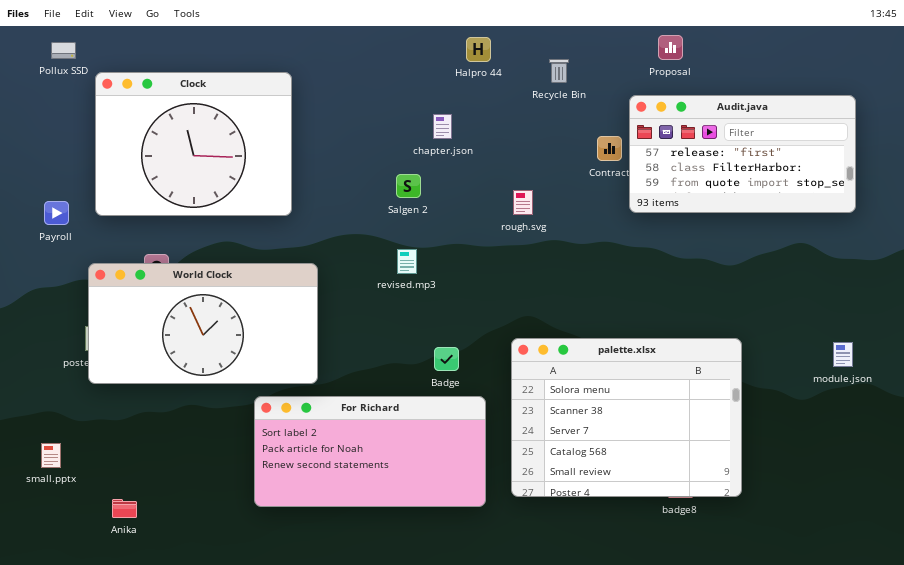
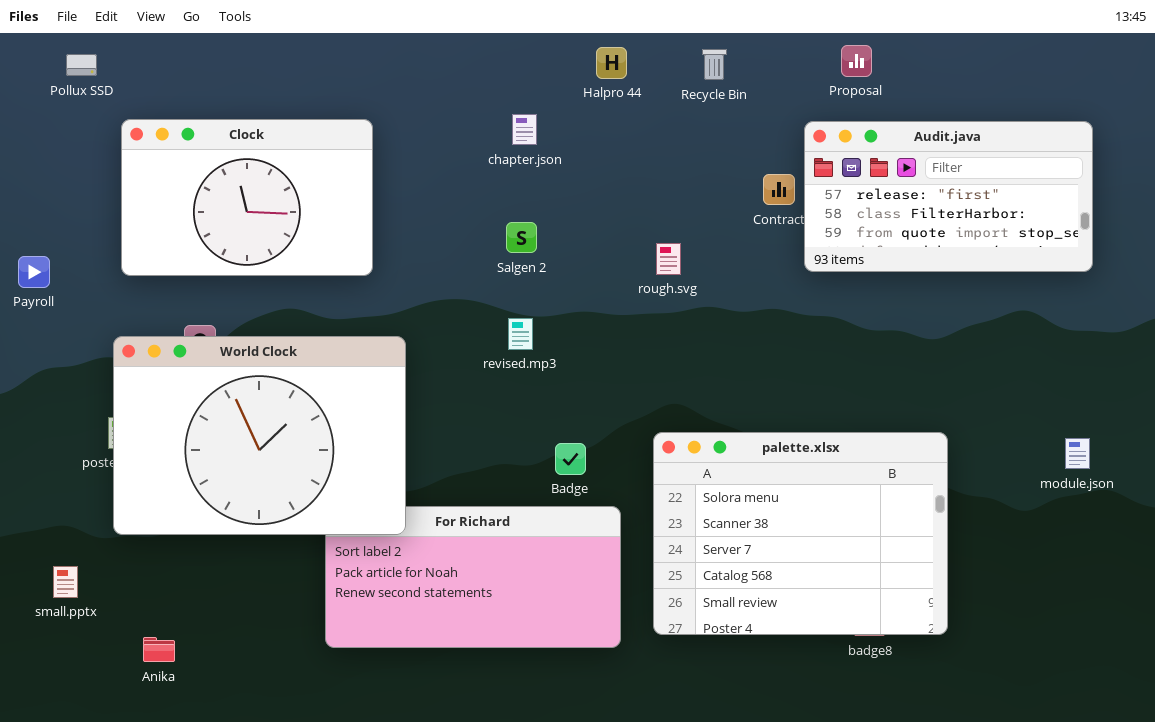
Recycle Bin: [549,59,569,83] -> [702,49,727,80], moved
Clock: [95,72,292,216] -> [121,119,373,276], resized
chapter.json: [433,114,452,139] -> [512,114,537,145], moved
Payroll: [44,201,69,225] -> [18,256,50,288], moved
World Clock: [88,263,318,384] -> [113,336,406,535], resized

